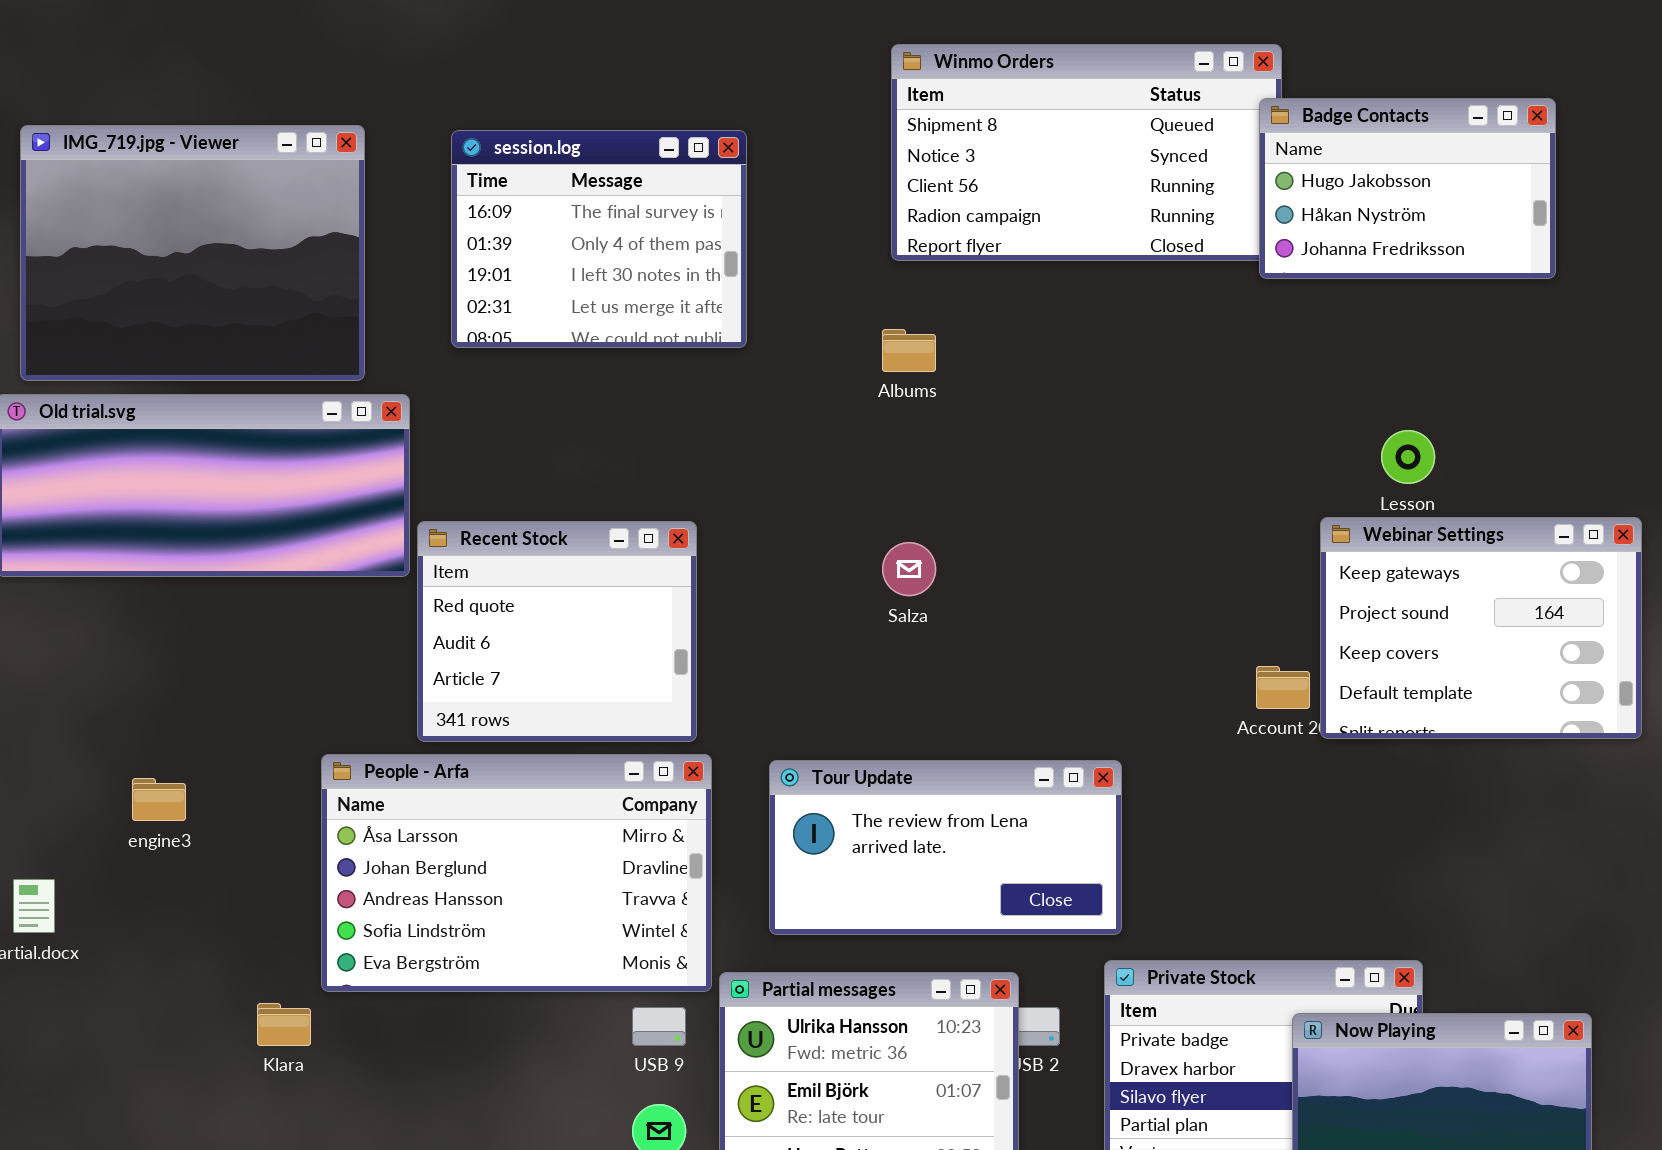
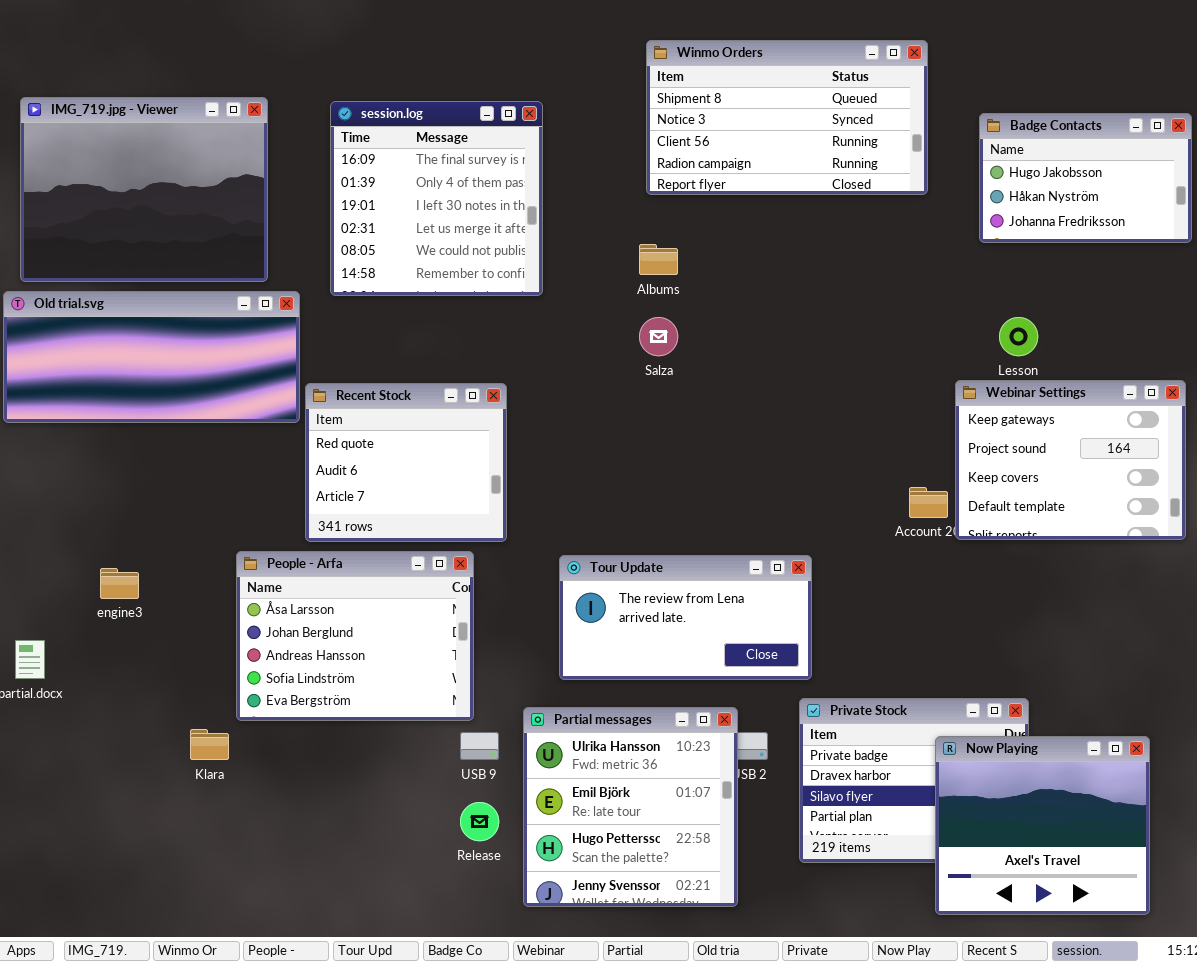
Badge Contacts: [1259,98,1556,279] -> [979,113,1192,243], moved
session.log: [451,130,747,348] -> [330,101,543,296], resized
Salza: [882,542,936,596] -> [639,317,678,356], moved
People - Arfa: [321,754,712,992] -> [236,551,474,721], resized

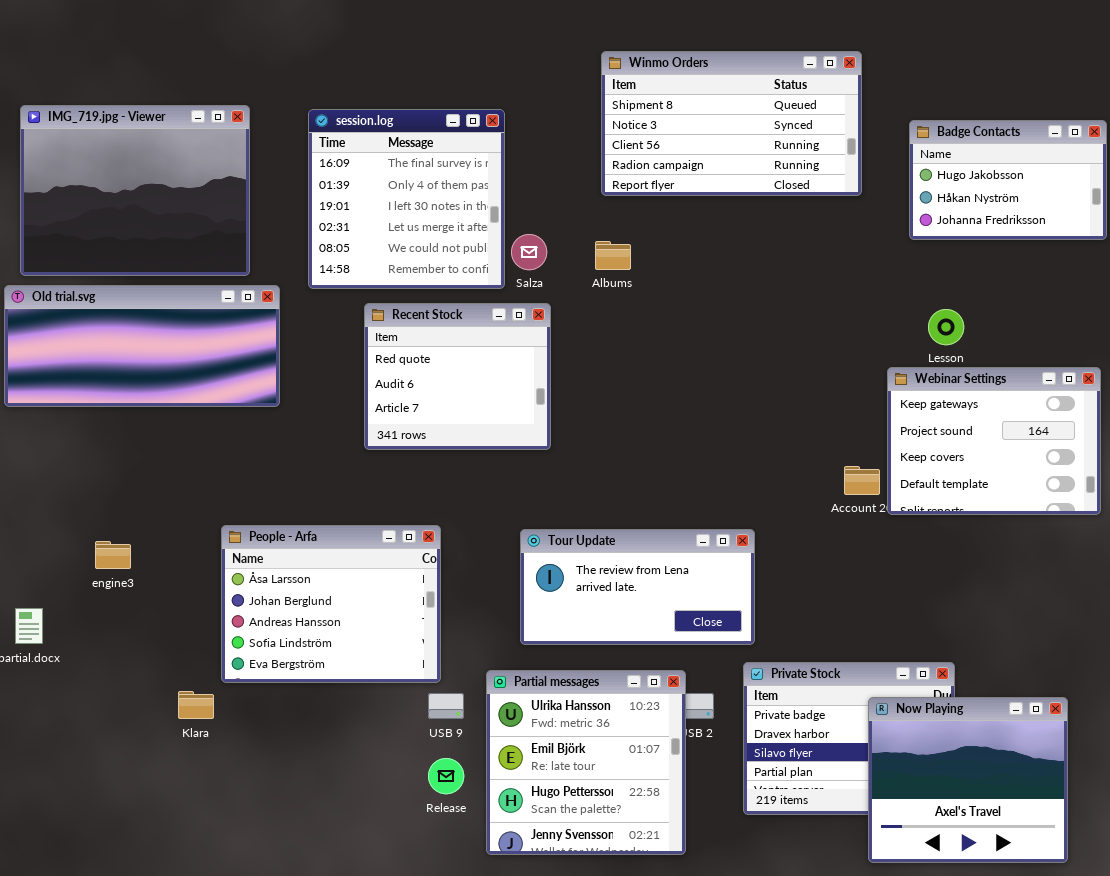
Salza: [639,317,678,356] -> [511,234,547,270], moved
Recent Stock: [305,383,507,542] -> [364,303,551,450], moved

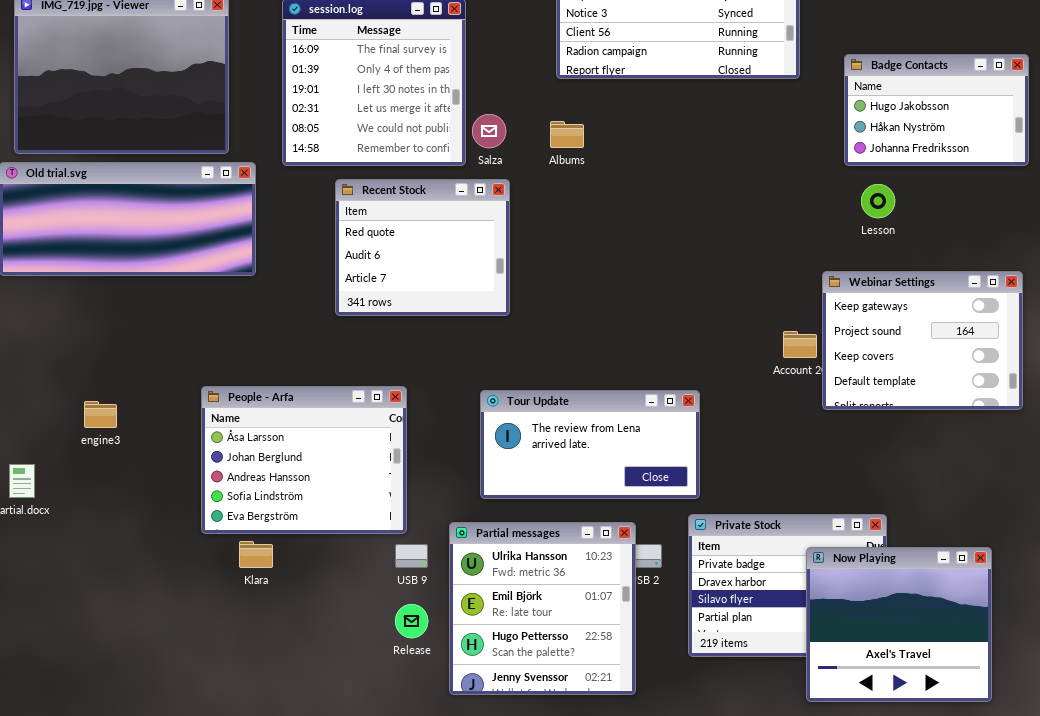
Badge Contacts: [909,120,1107,240] -> [844,54,1029,166], moved
Webinar Settings: [887,367,1101,515] -> [822,271,1023,410], moved
Klara: [178,691,214,719] -> [239,541,273,568], moved

